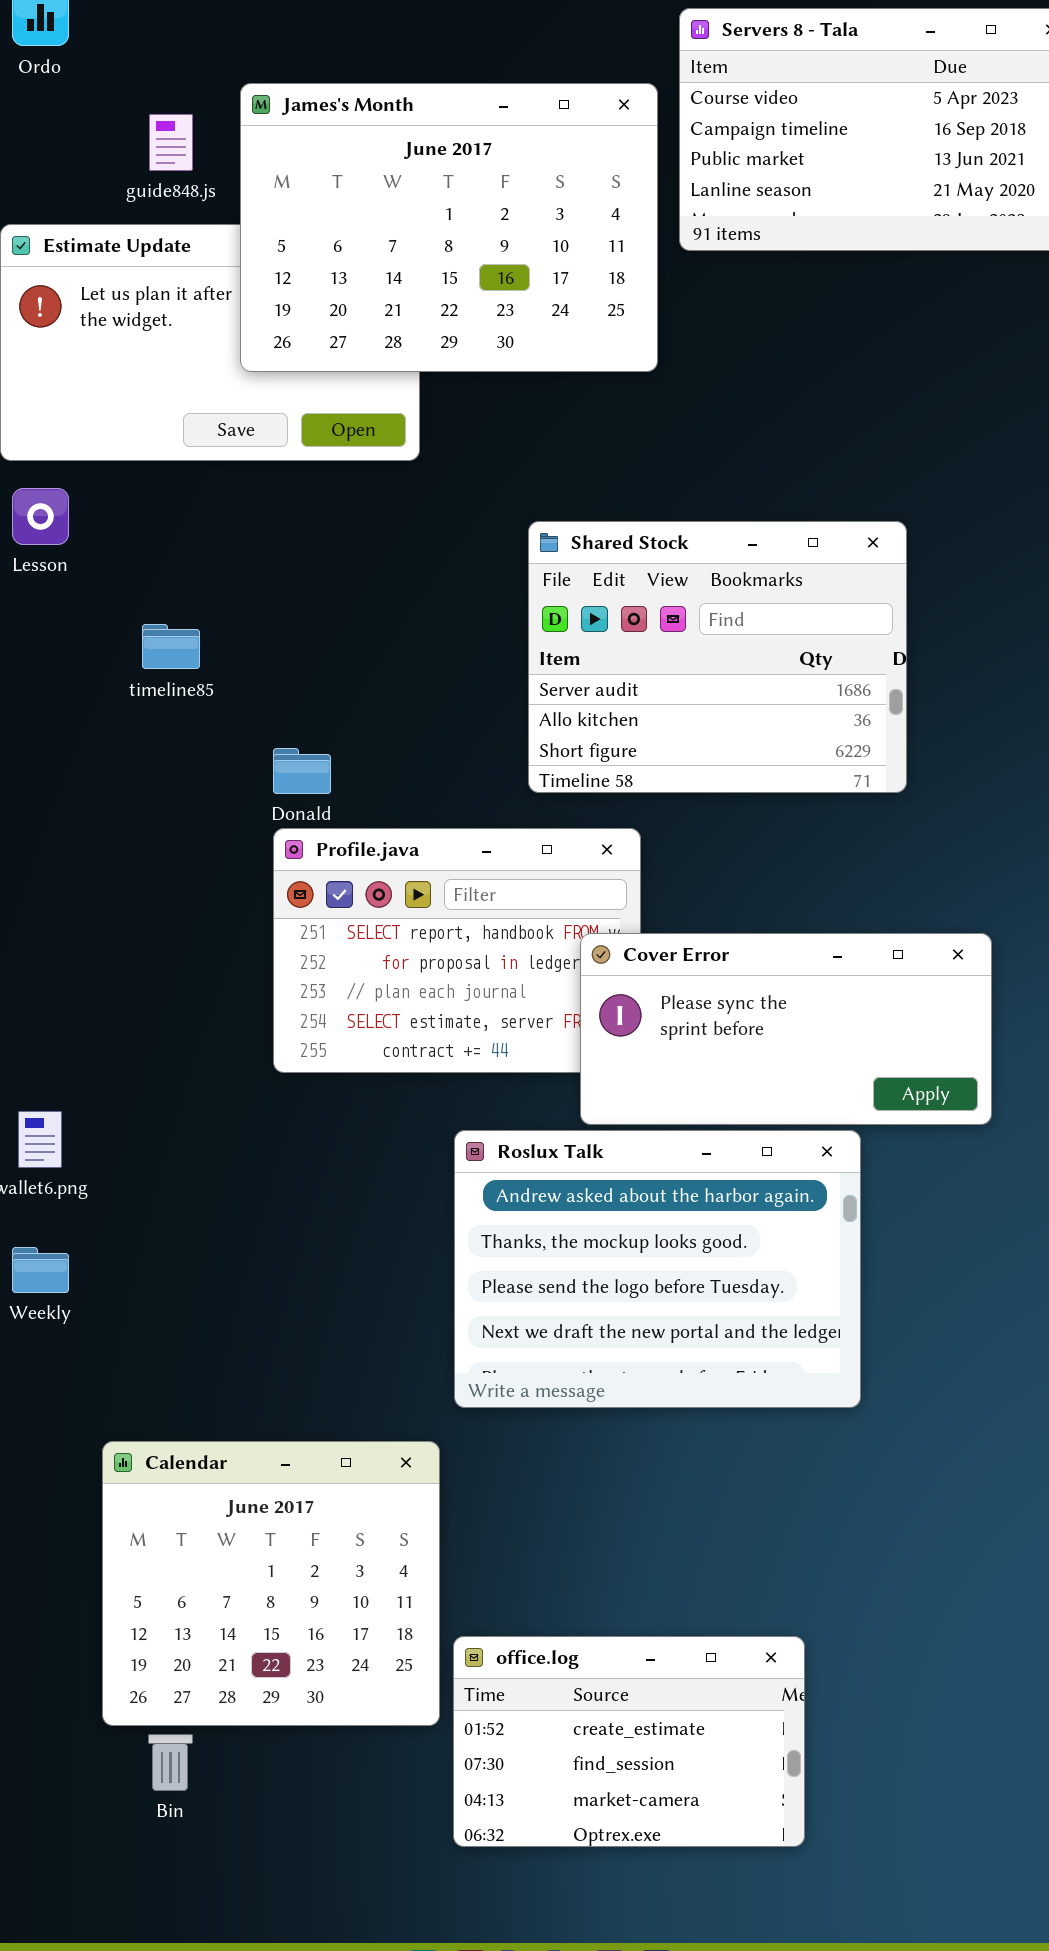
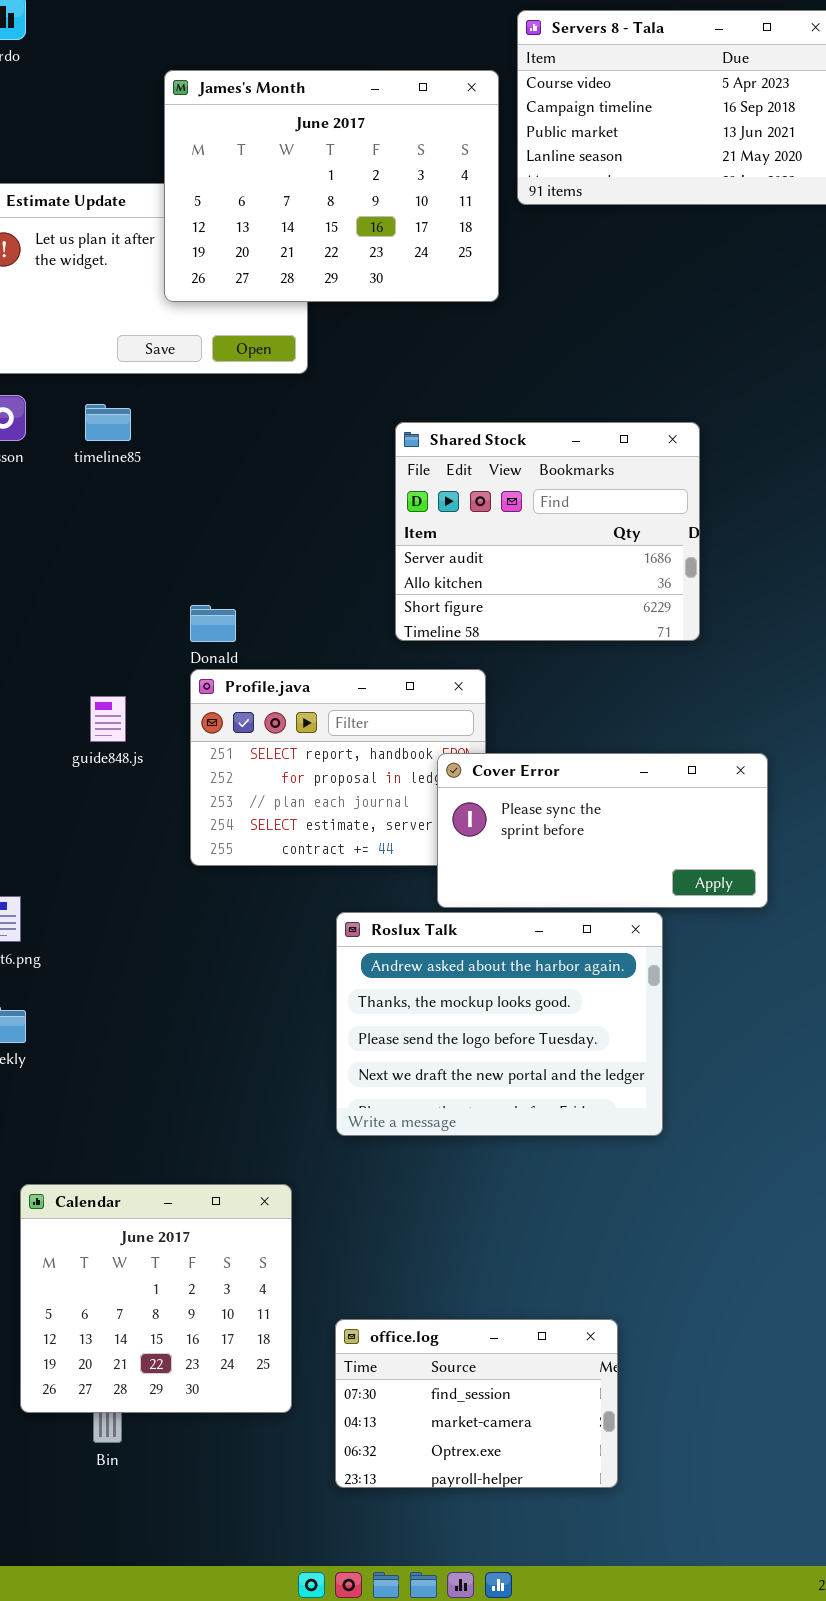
guide848.js: [149,114,193,171] -> [90,696,126,742], moved
timeline85: [142,624,200,669] -> [85,404,131,441], moved
Calendar: [102,1441,440,1726] -> [20,1184,292,1413], moved
office.log: [453,1636,805,1847] -> [335,1319,618,1488], scrolled down 1 row

